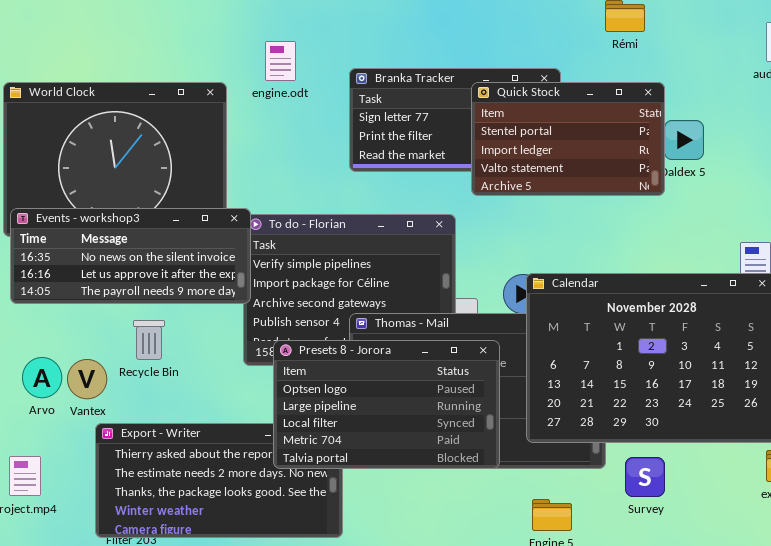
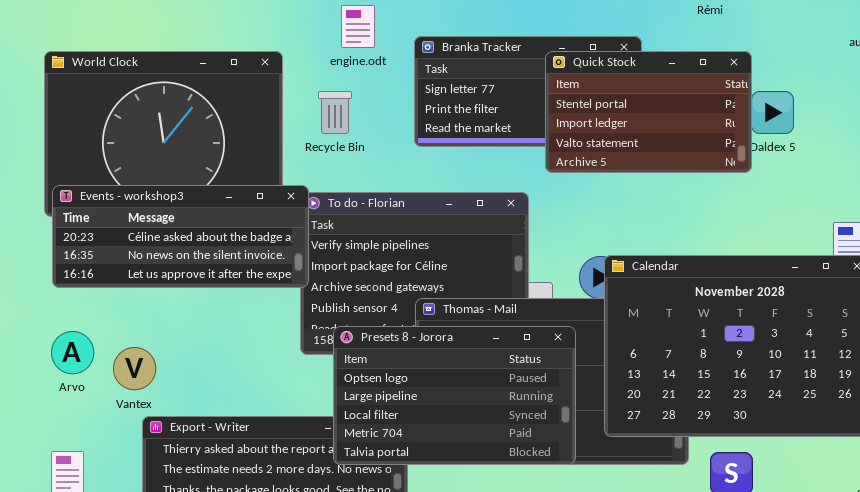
engine.odt: [265,41,296,81] -> [341,5,375,48], moved
Events - workshop3: [10,208,251,304] -> [52,185,309,288], scrolled up 1 row
Recycle Bin: [133,320,165,360] -> [318,91,352,134], moved
Arvo: [22,357,62,398] -> [51,331,94,374], moved

